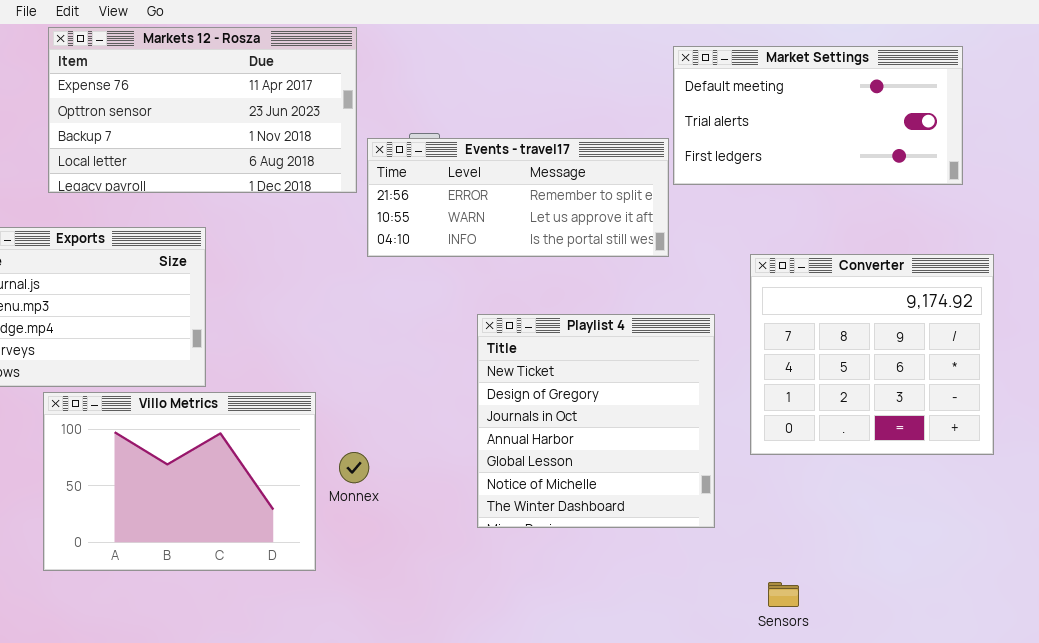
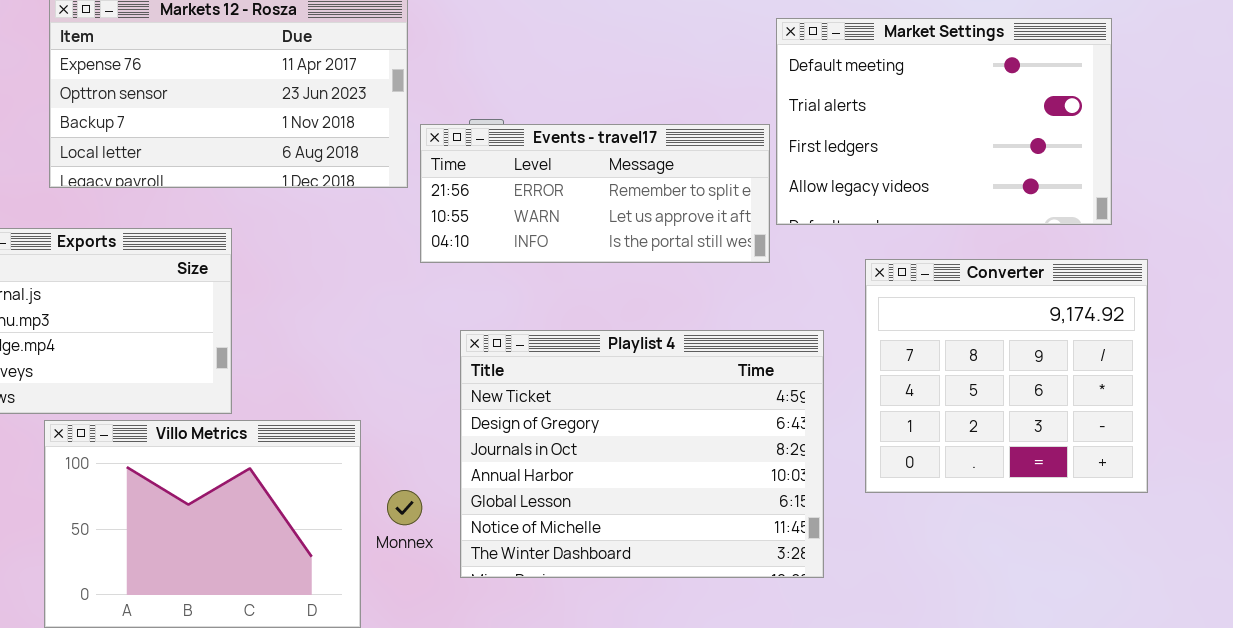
Market Settings: [673,46,963,185] -> [776,18,1112,225], resized
Playlist 4: [477,314,715,528] -> [460,330,824,578], resized

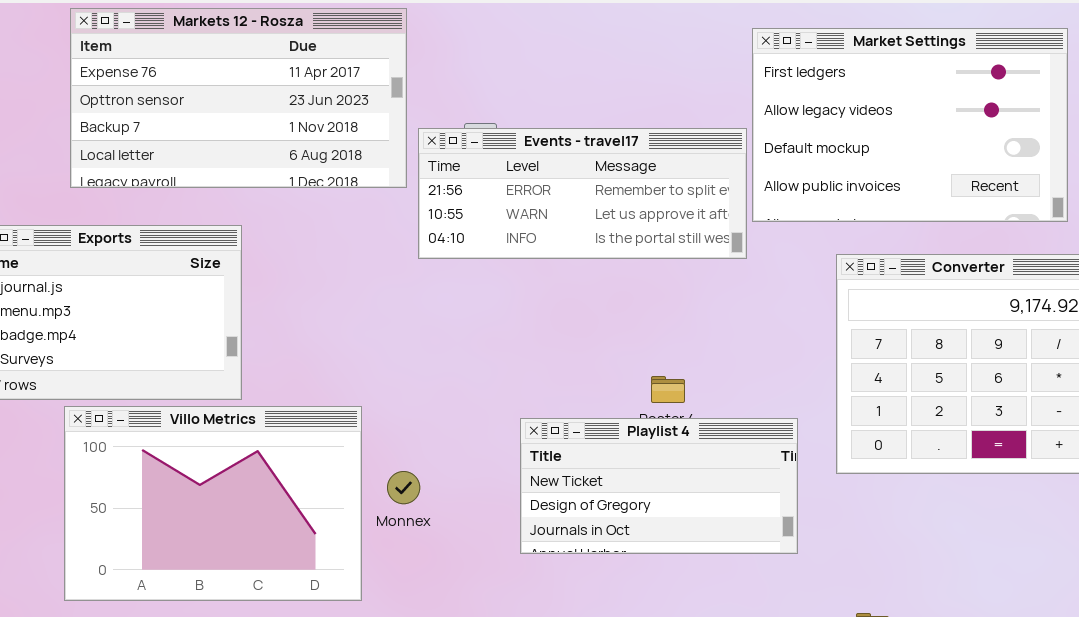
Market Settings: [776,18,1112,225] -> [752,28,1068,222], scrolled down 2 rows
Playlist 4: [460,330,824,578] -> [520,418,798,554], resized

